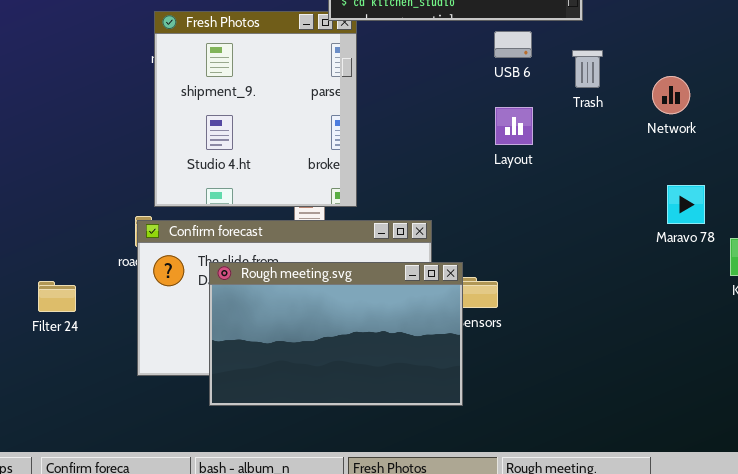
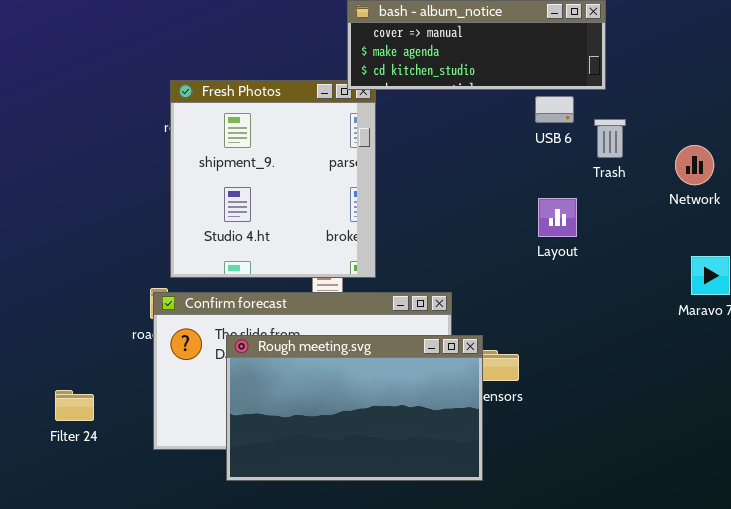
USB 6: [494,31,532,58] -> [535,96,574,123], moved
Layout: [495,107,533,145] -> [538,198,577,237], moved
Filter 24: [38,281,76,312] -> [55,390,94,421], moved

